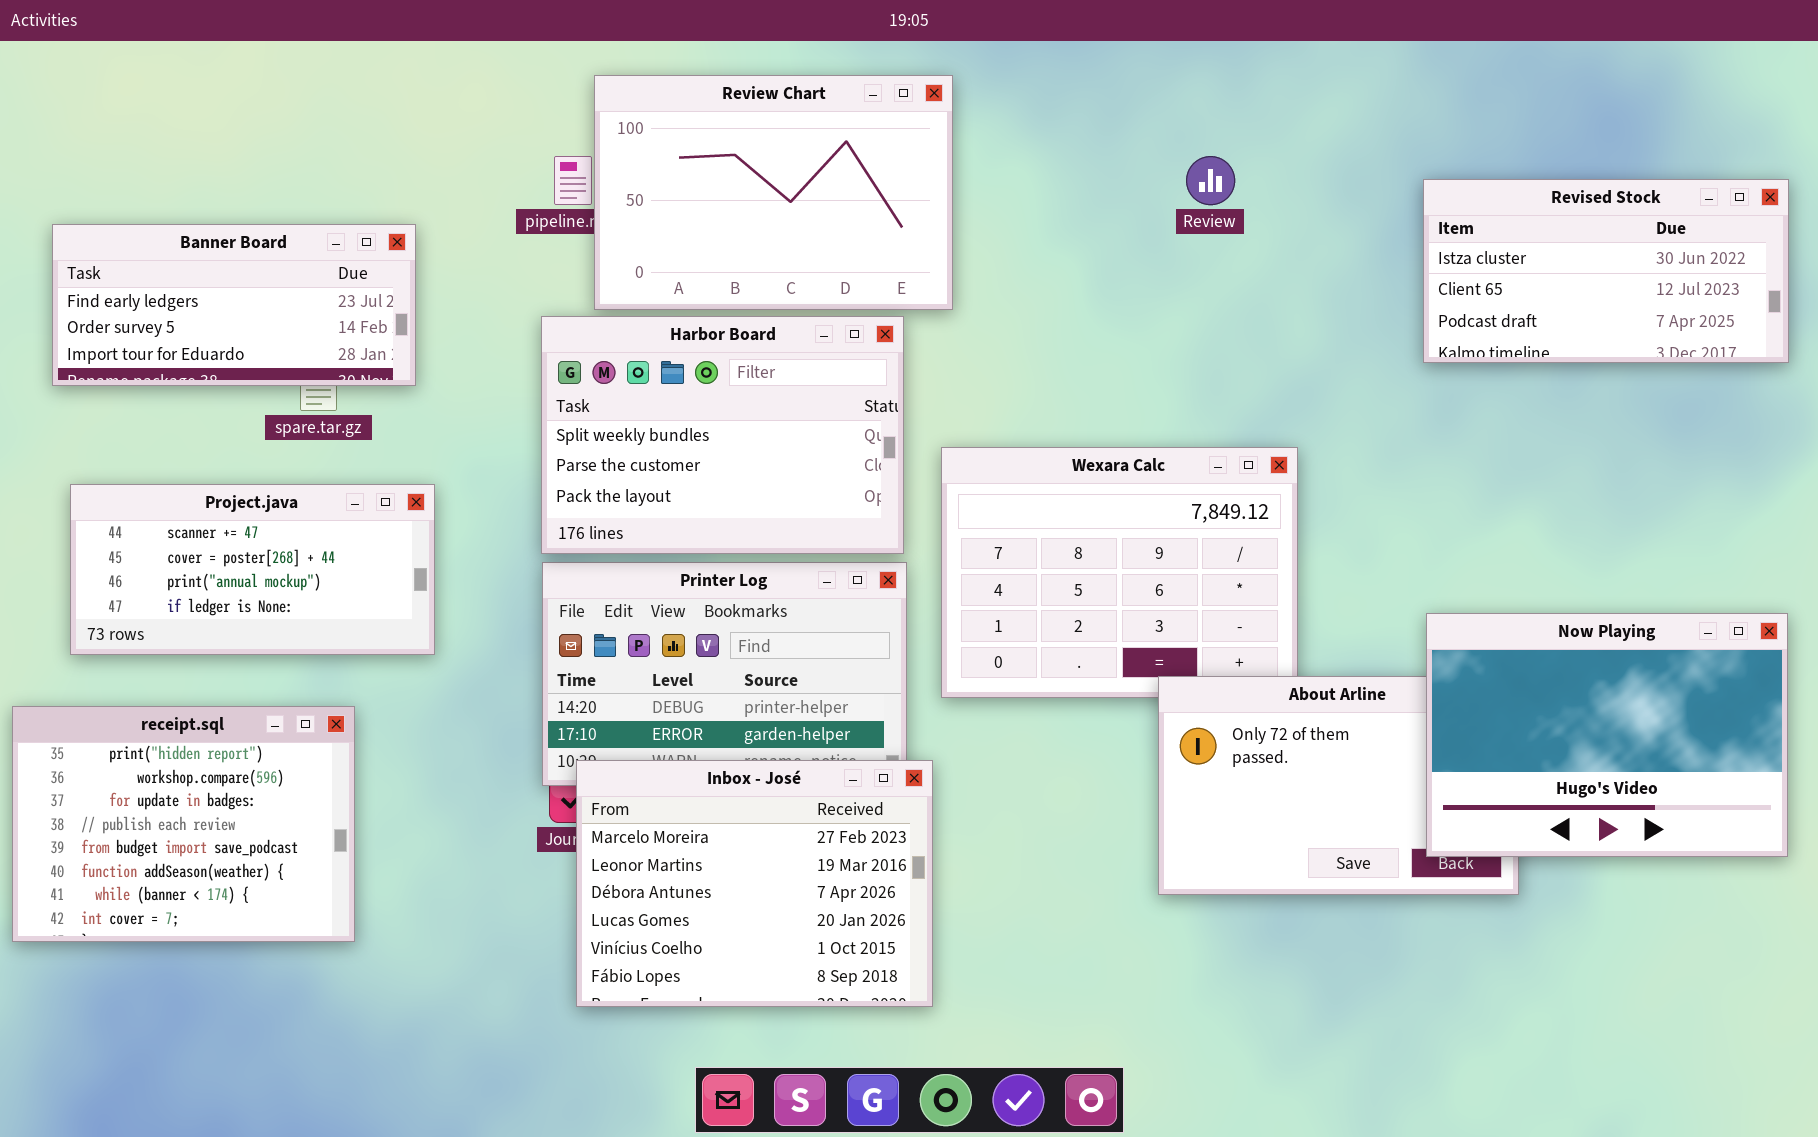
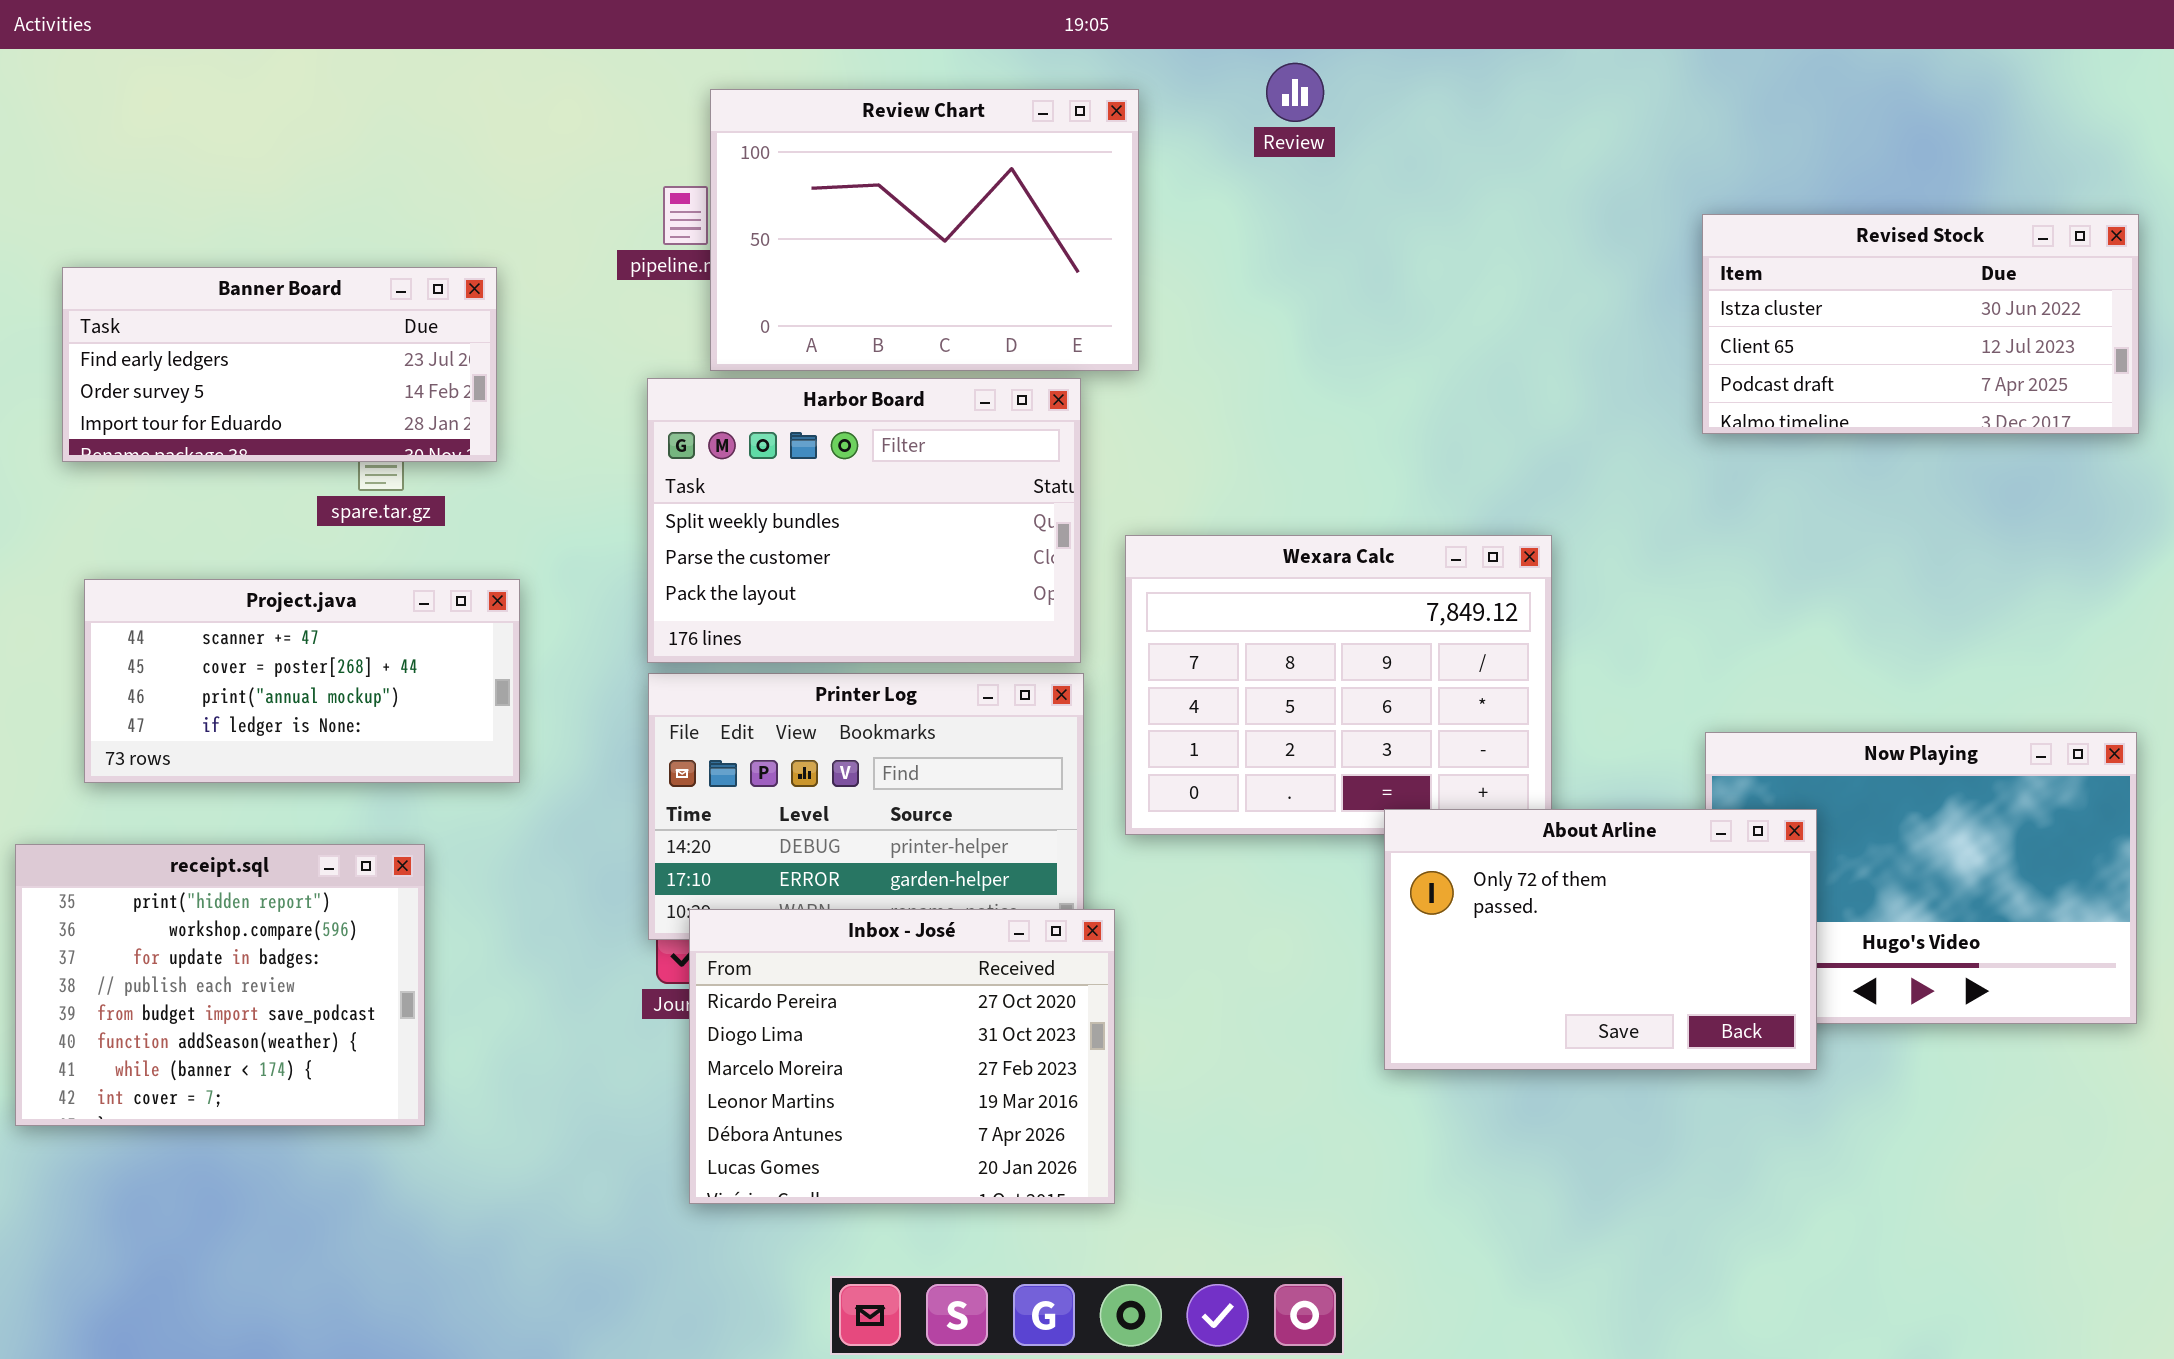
Review: [1186,156,1235,205] -> [1266,63,1324,122], moved
About Arline: [1158,676,1519,895] -> [1384,809,1817,1070], raised
Inbox - José: [576,760,933,1007] -> [689,909,1115,1204], scrolled up 2 rows

